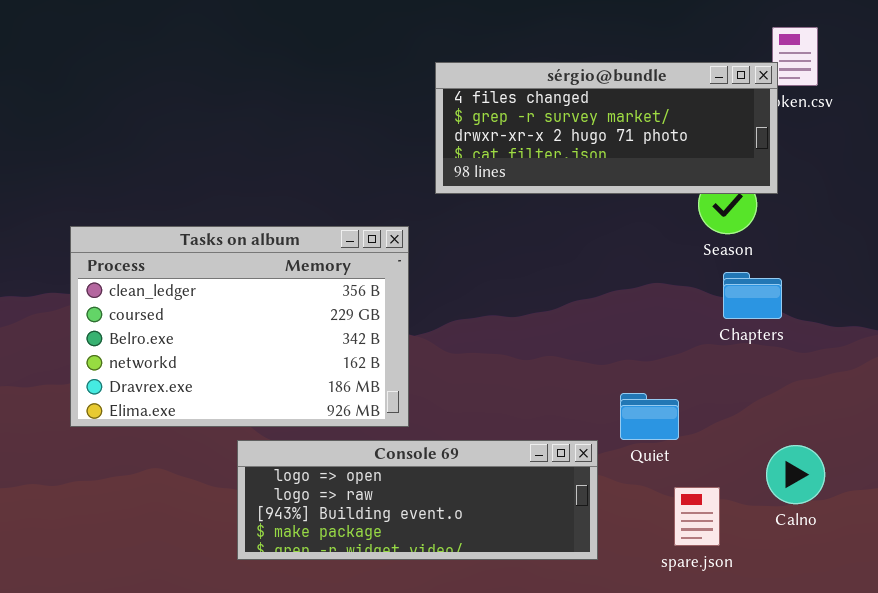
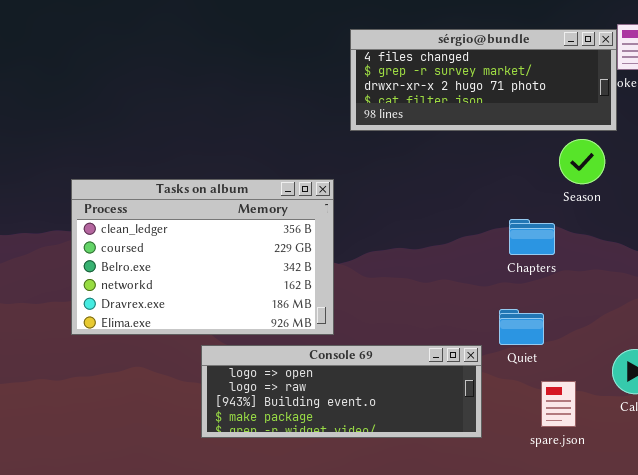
sérgio@bundle: [435,62,778,194] -> [350,29,617,131], moved
Chapters: [723,272,782,319] -> [509,219,555,255], moved

